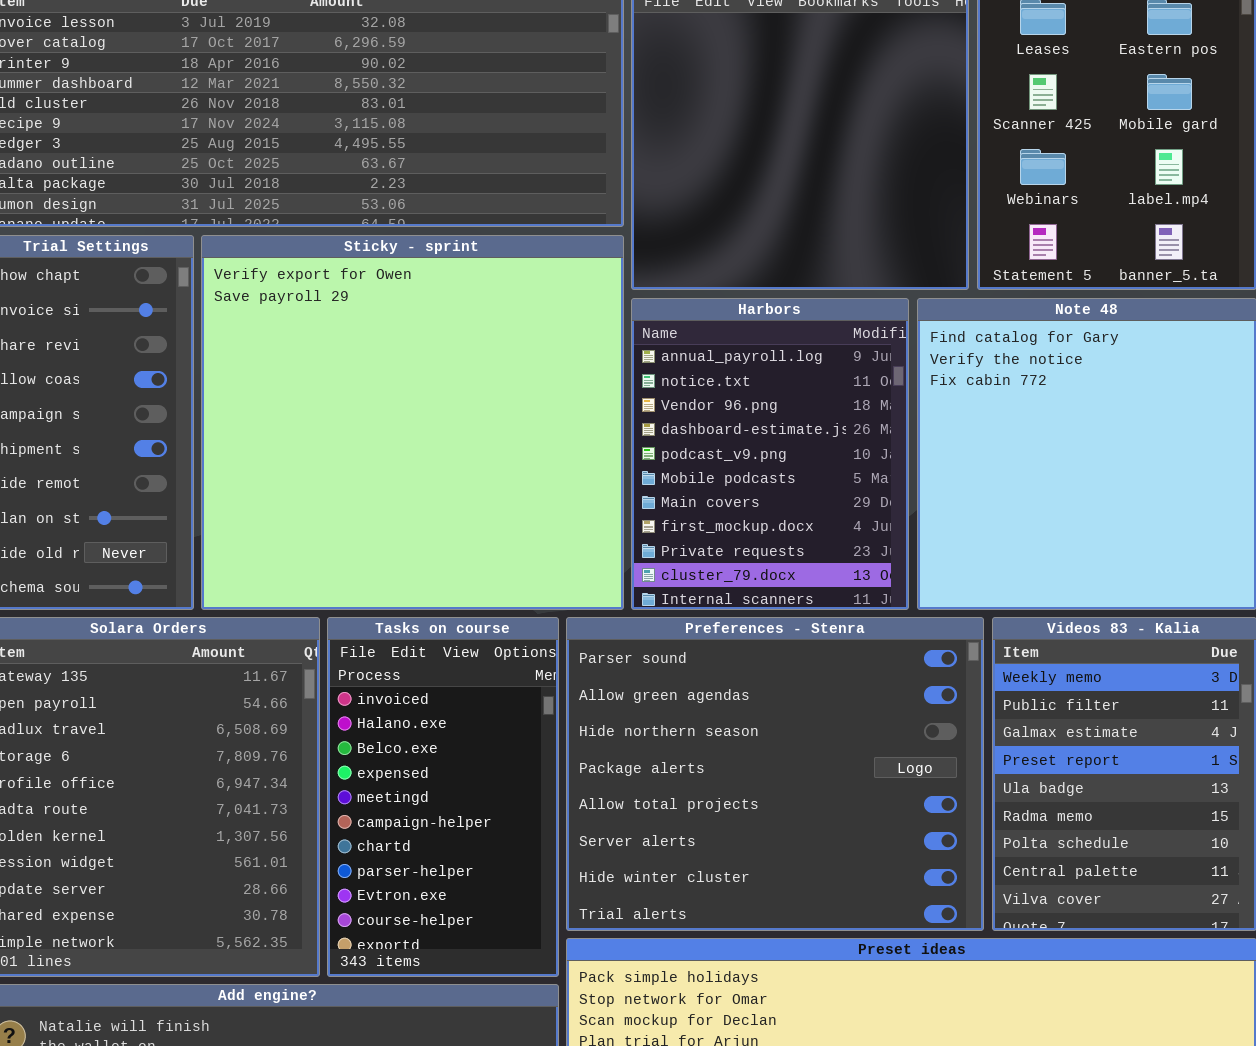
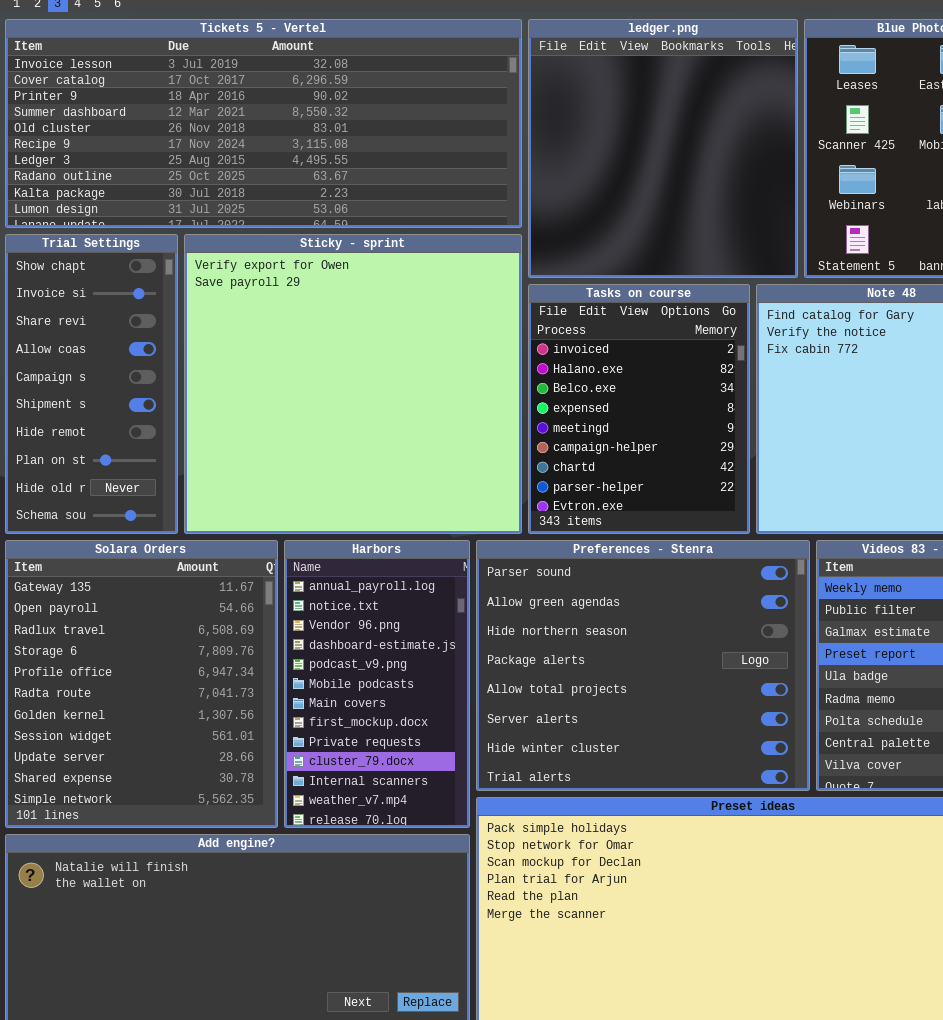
Harbors: [631,298,909,610] -> [284,540,470,828], moved, resized
Tasks on course: [327,617,559,977] -> [528,284,750,534], moved, resized

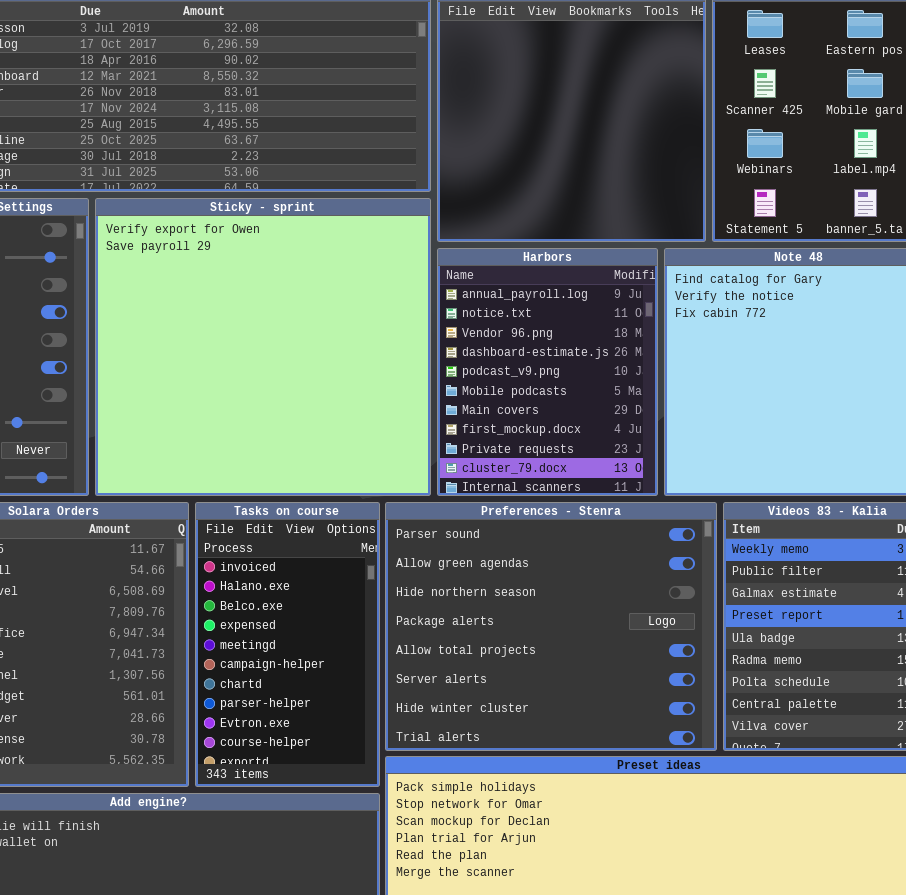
Tasks on course: [528,284,750,534] -> [195,502,380,787], moved, resized
Harbors: [284,540,470,828] -> [437,248,658,496], moved, resized

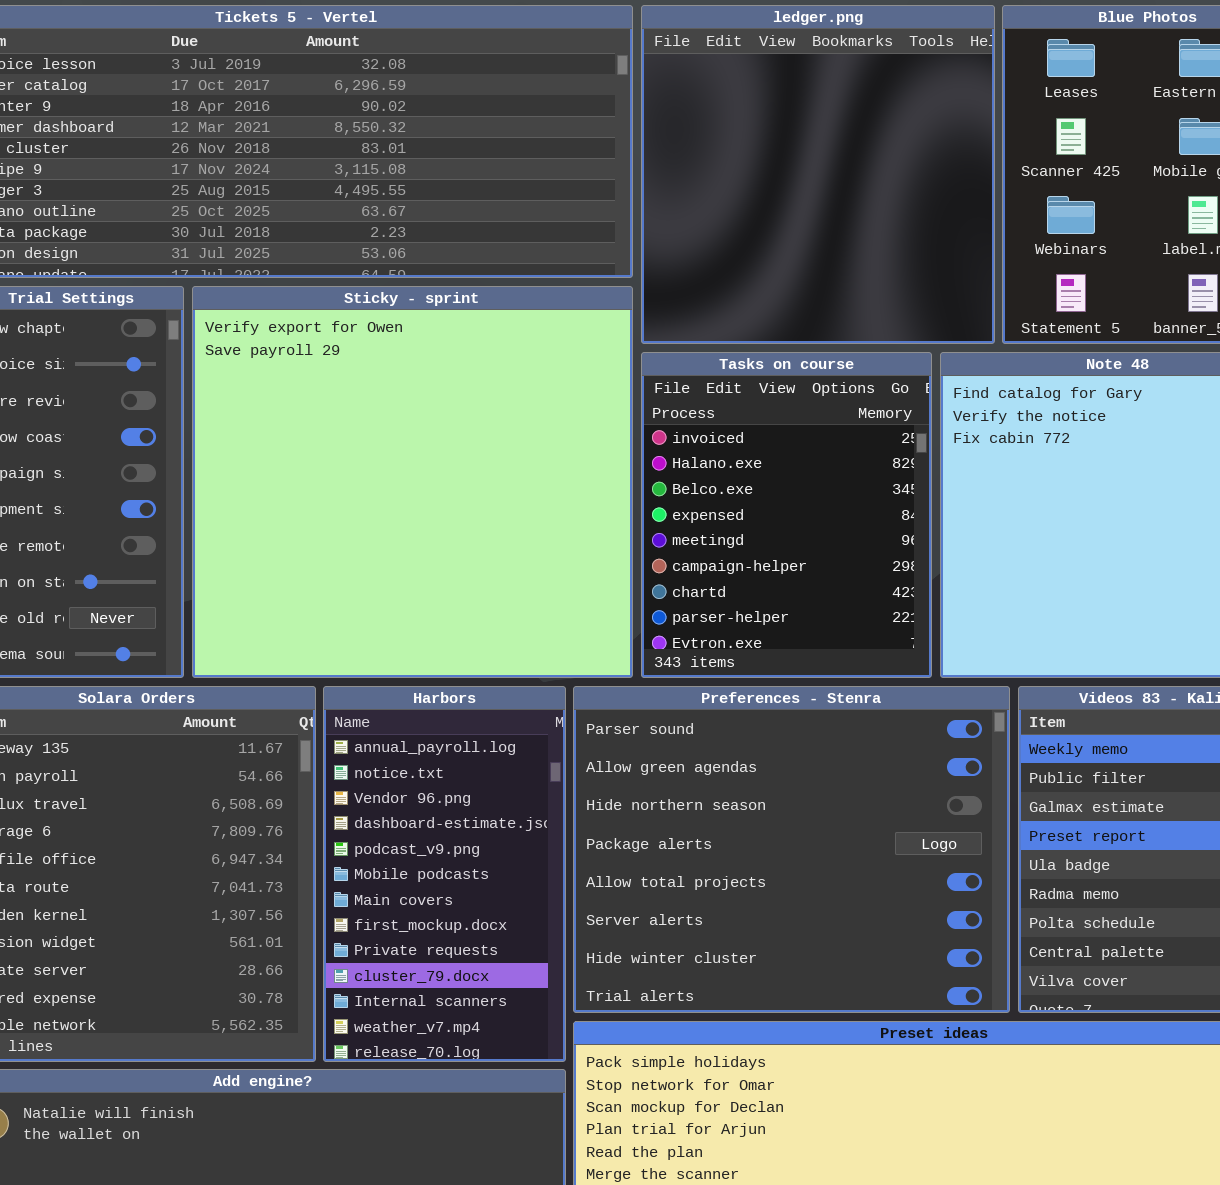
Harbors: [437,248,658,496] -> [323,686,566,1062], moved, resized
Tasks on course: [195,502,380,787] -> [641,352,932,678], moved, resized

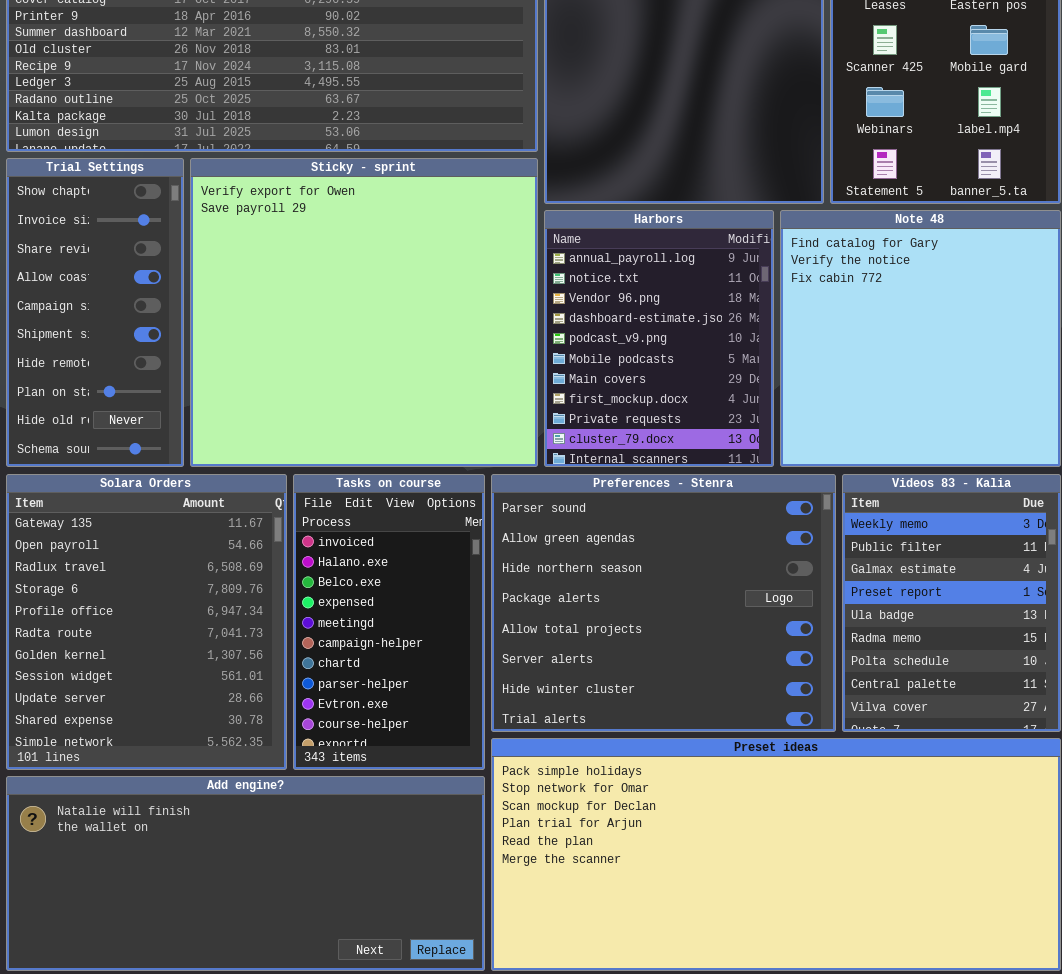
Tasks on course: [641,352,932,678] -> [293,474,485,770], moved, resized
Harbors: [323,686,566,1062] -> [544,210,774,467], moved, resized

